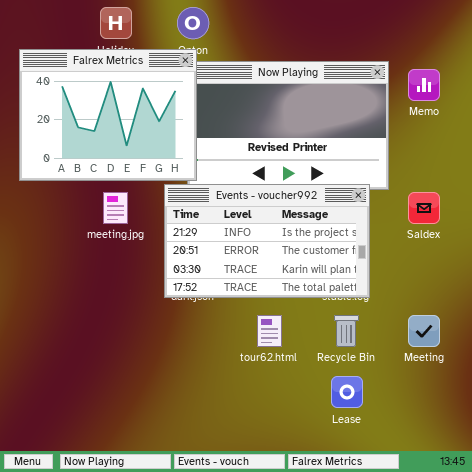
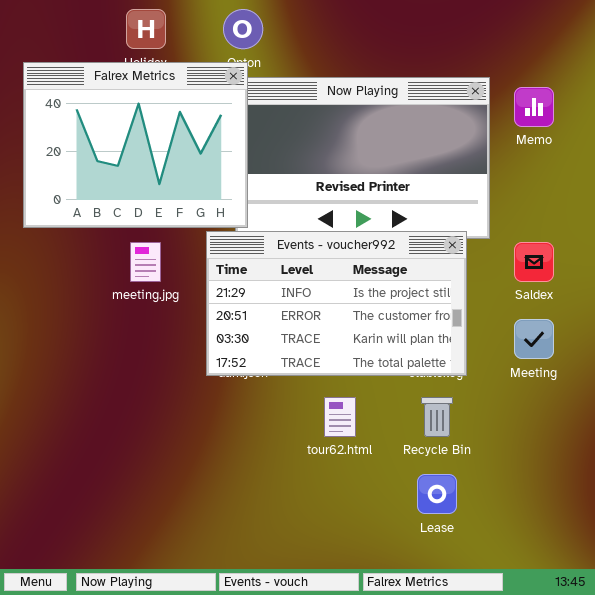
Meeting: [408,315,440,347] -> [514,319,554,359], moved

